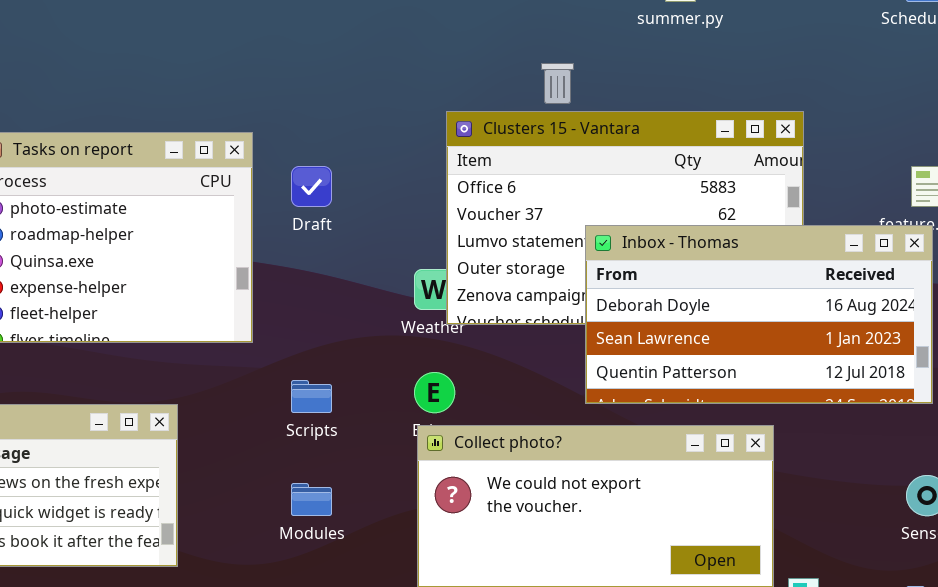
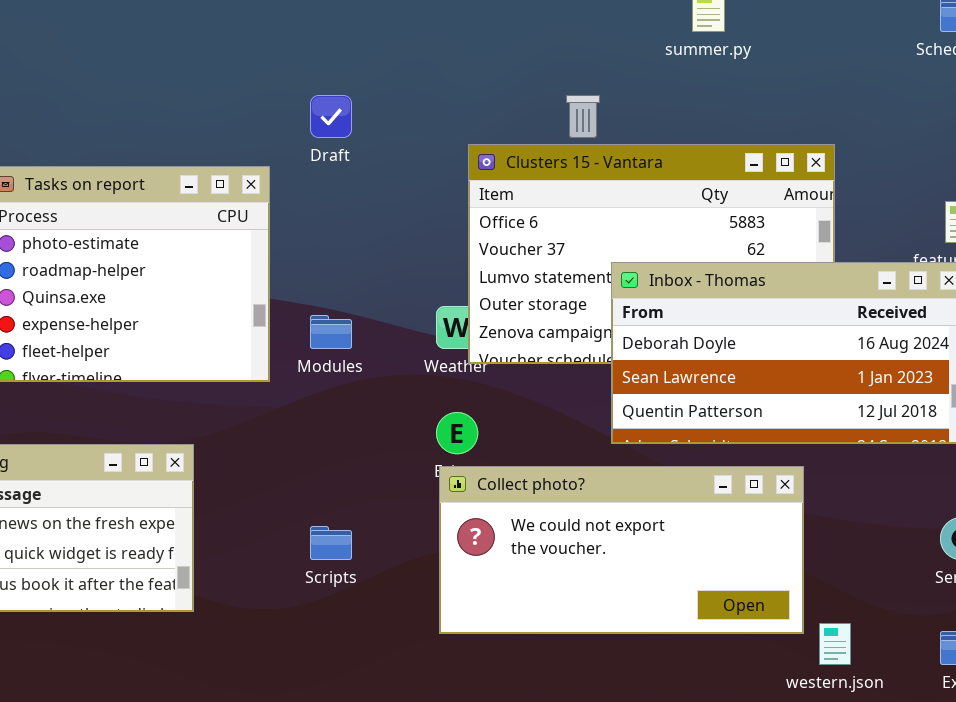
Draft: [291,166,332,207] -> [310,95,352,138], moved
Scripts: [291,380,332,413] -> [310,526,352,560], moved
Modules: [291,483,332,516] -> [310,315,352,349], moved

